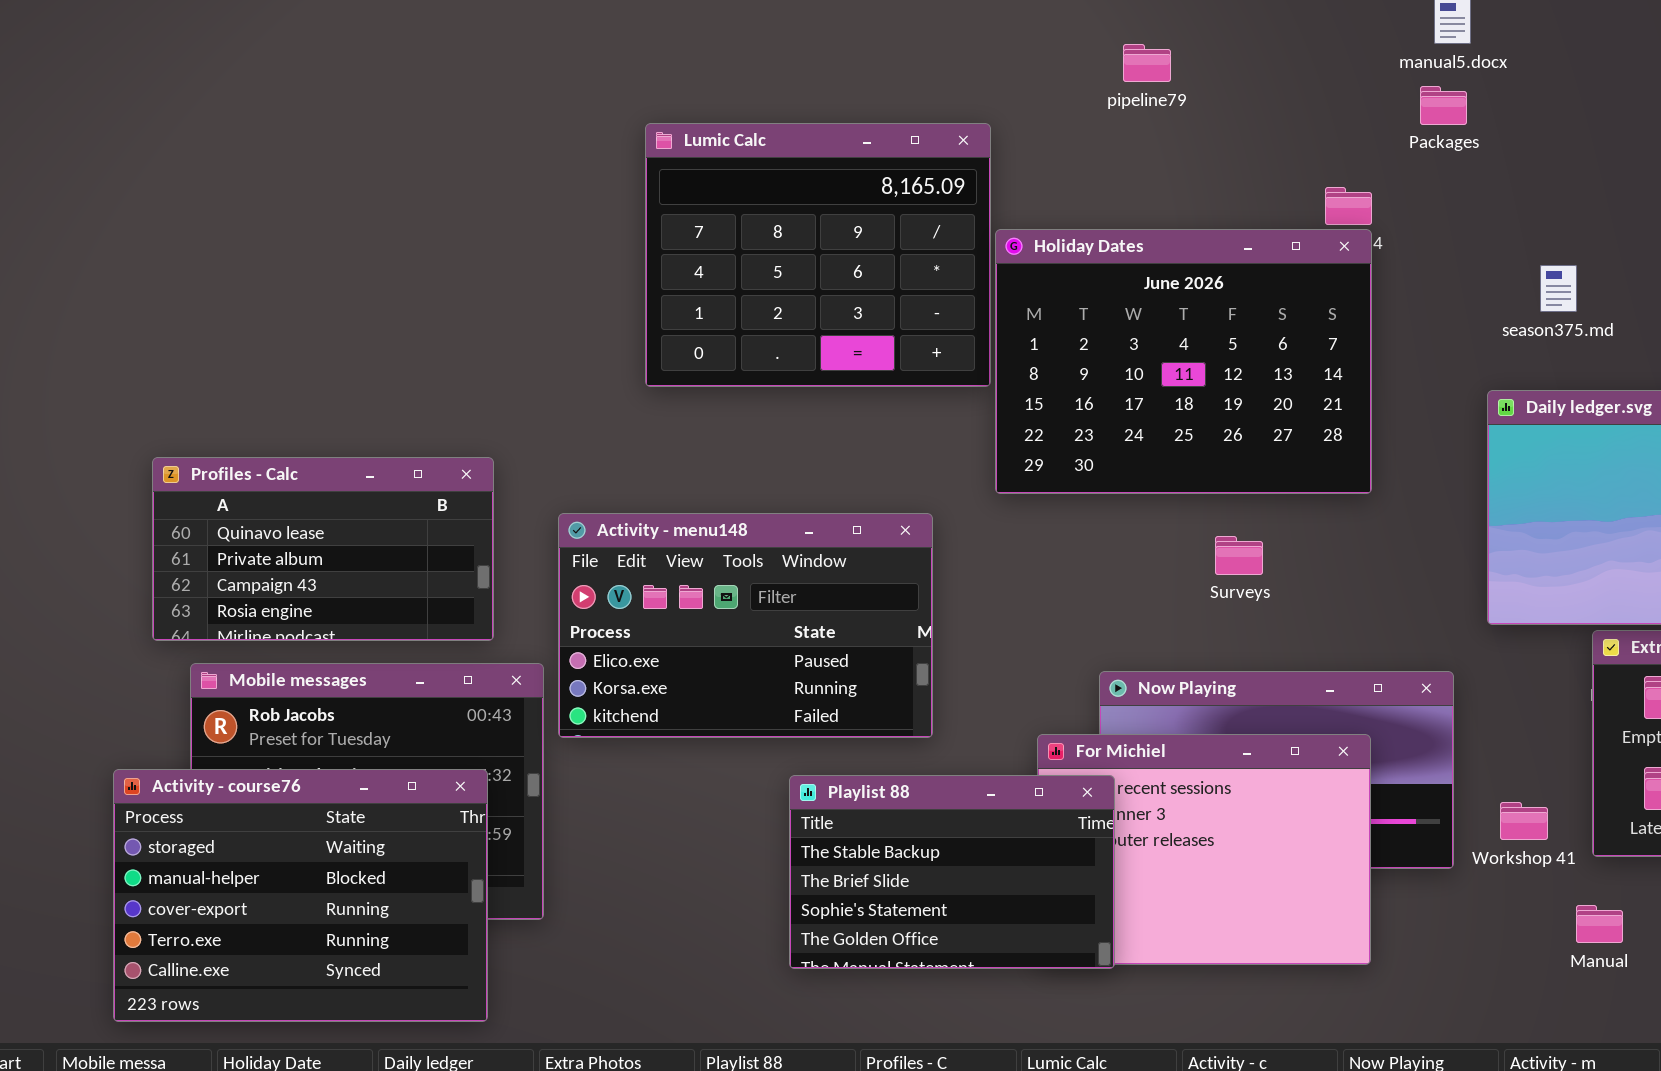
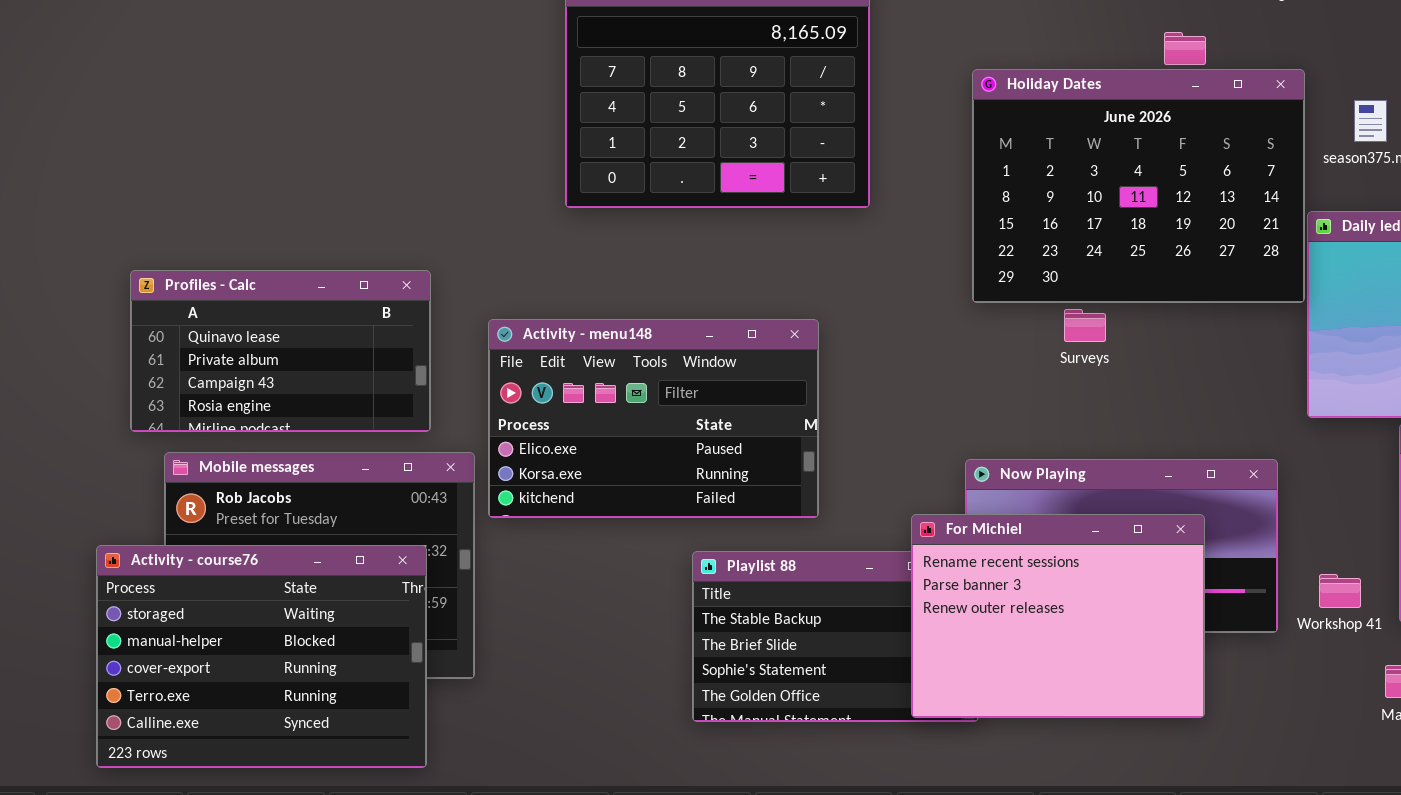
Holiday Dates: [995,229,1372,494] -> [972,69,1305,303], moved
Surveys: [1215,536,1263,575] -> [1064,309,1106,342], moved
For Michiel: [1037,734,1371,965] -> [911,514,1205,718], raised

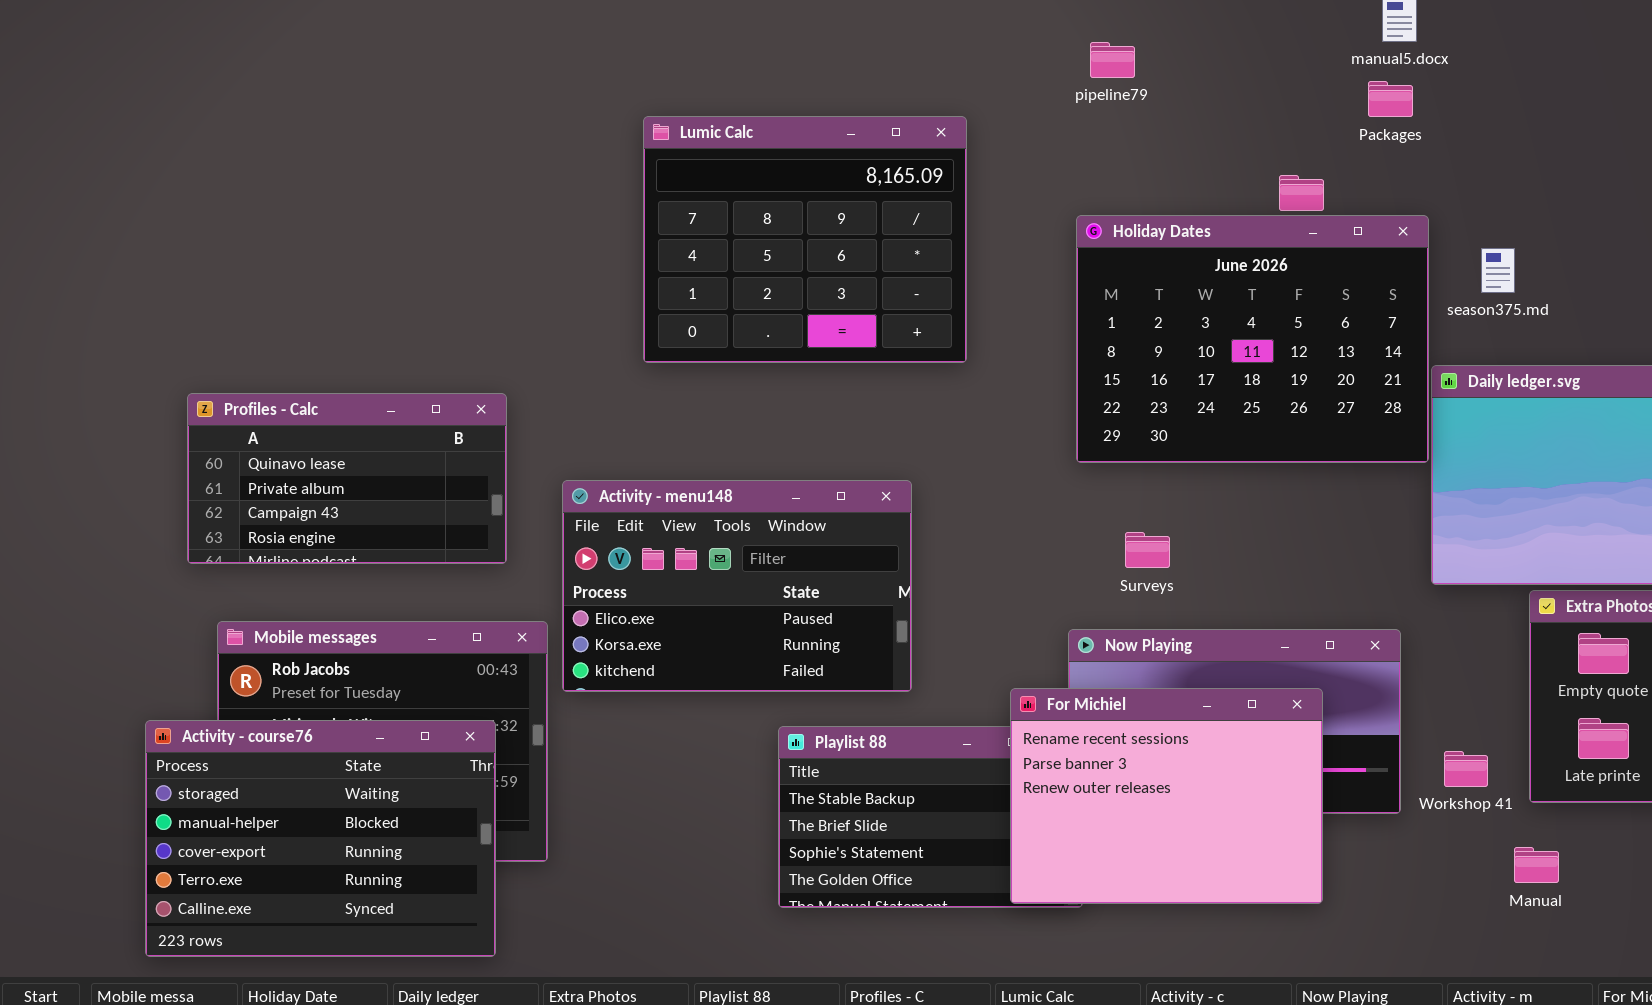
Profiles - Calc: [130,270,431,432] -> [187,393,507,564], moved
Surveys: [1064,309,1106,342] -> [1125,532,1170,568], moved

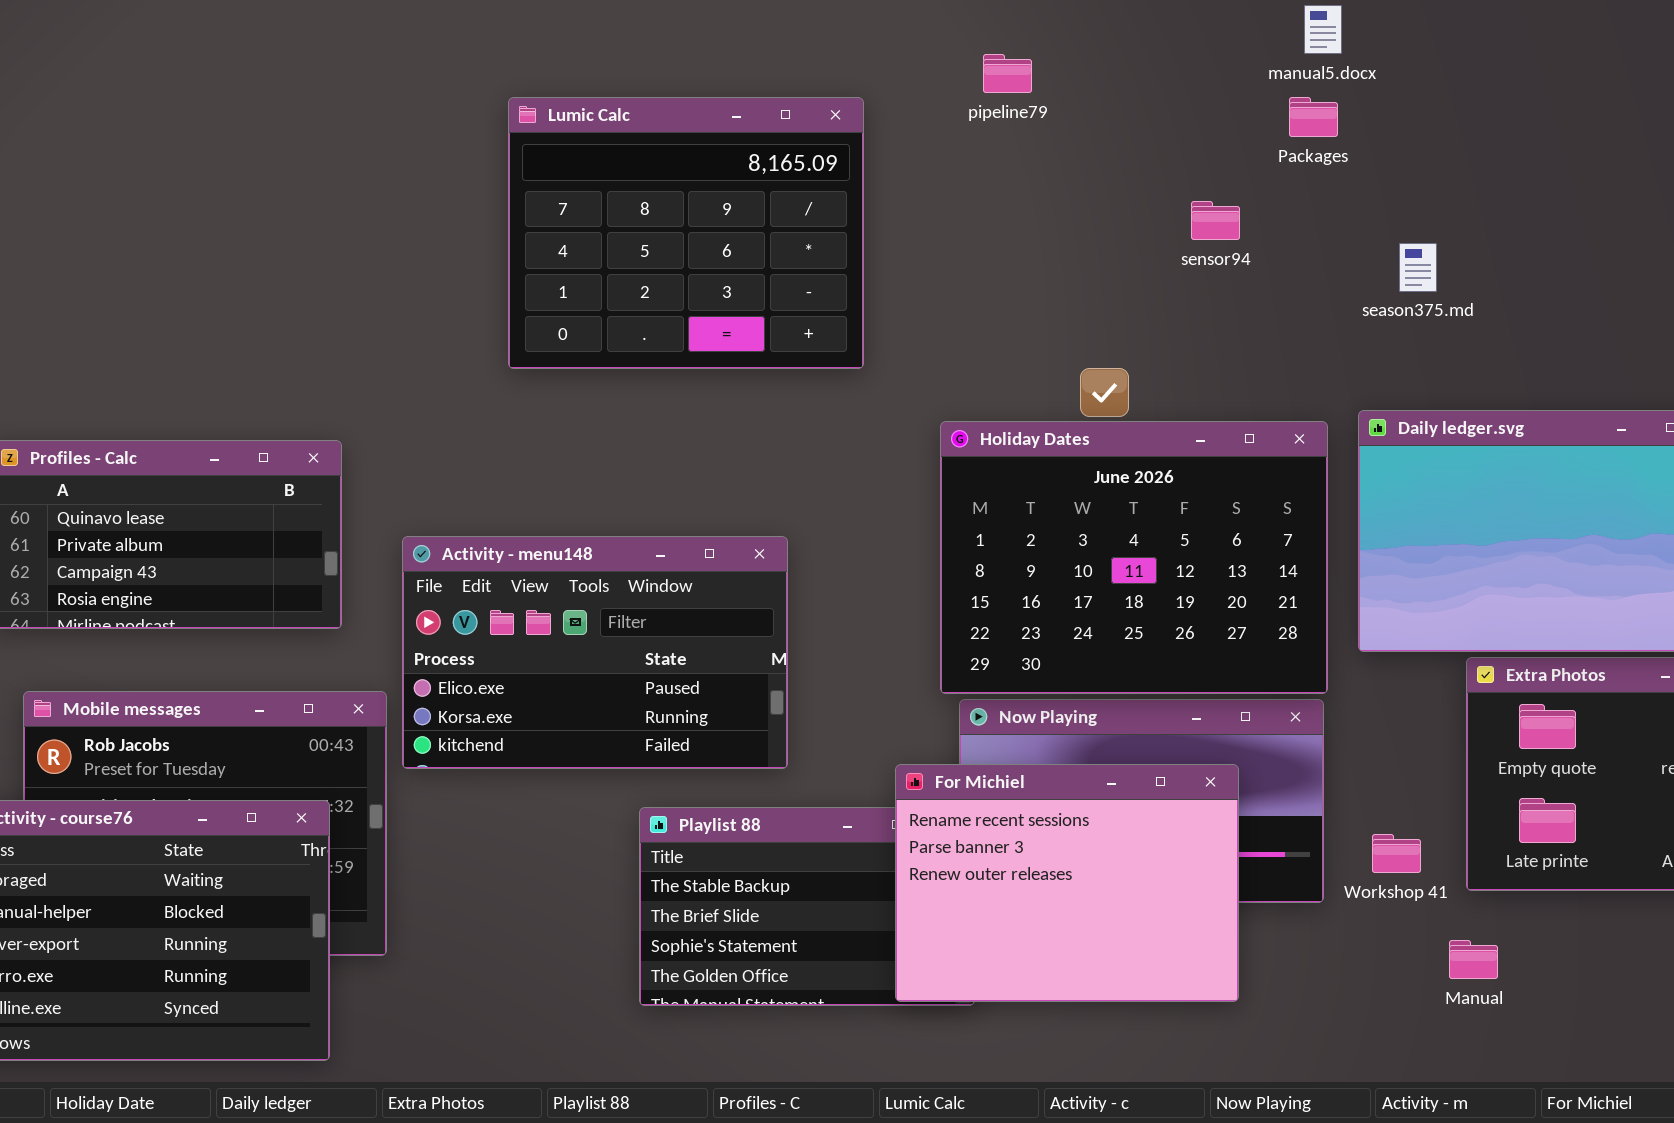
Lumic Calc: [643,116,967,363] -> [508,97,864,369], moved
Holiday Dates: [1076,215,1429,463] -> [940,421,1328,694], moved
season375.md: [1481,248,1515,293] -> [1399,243,1437,292], moved

